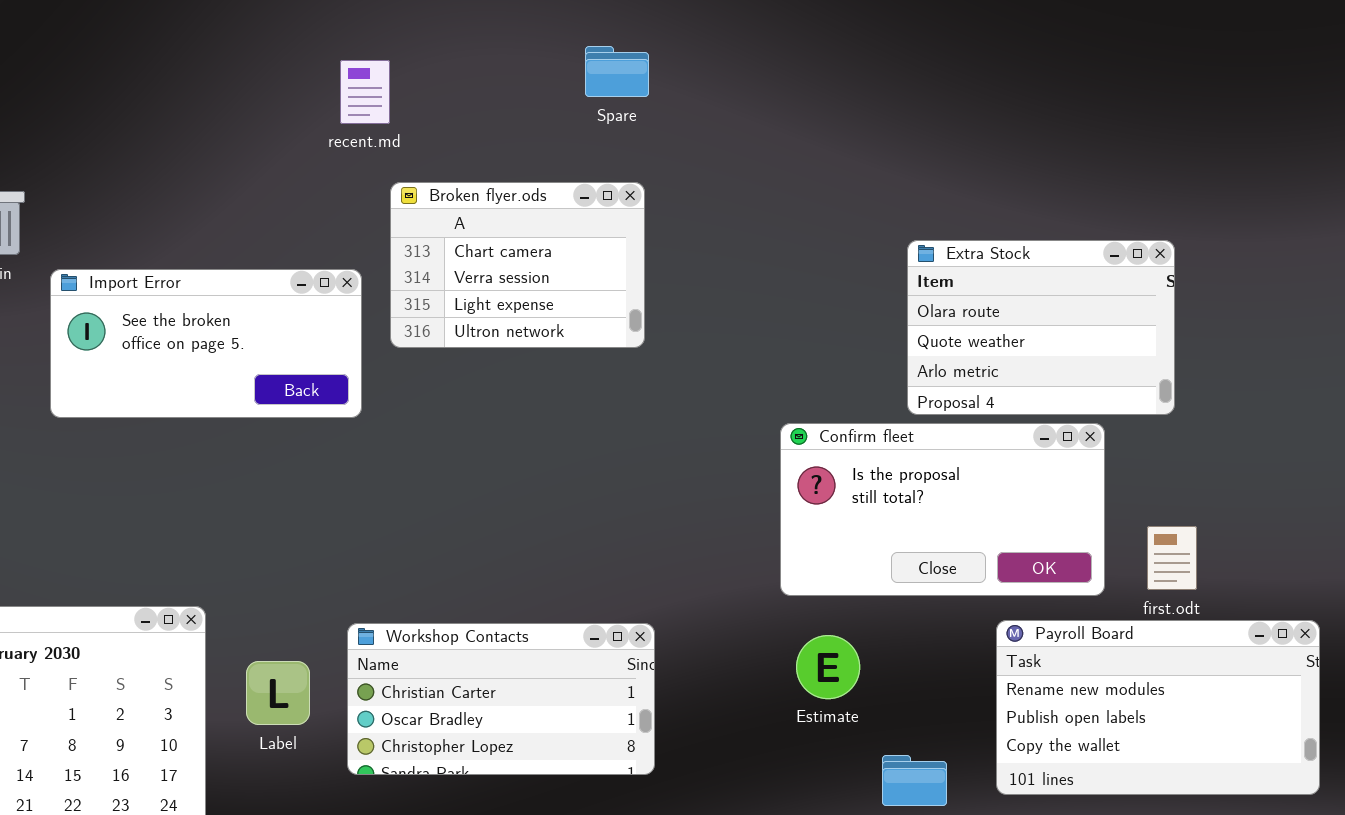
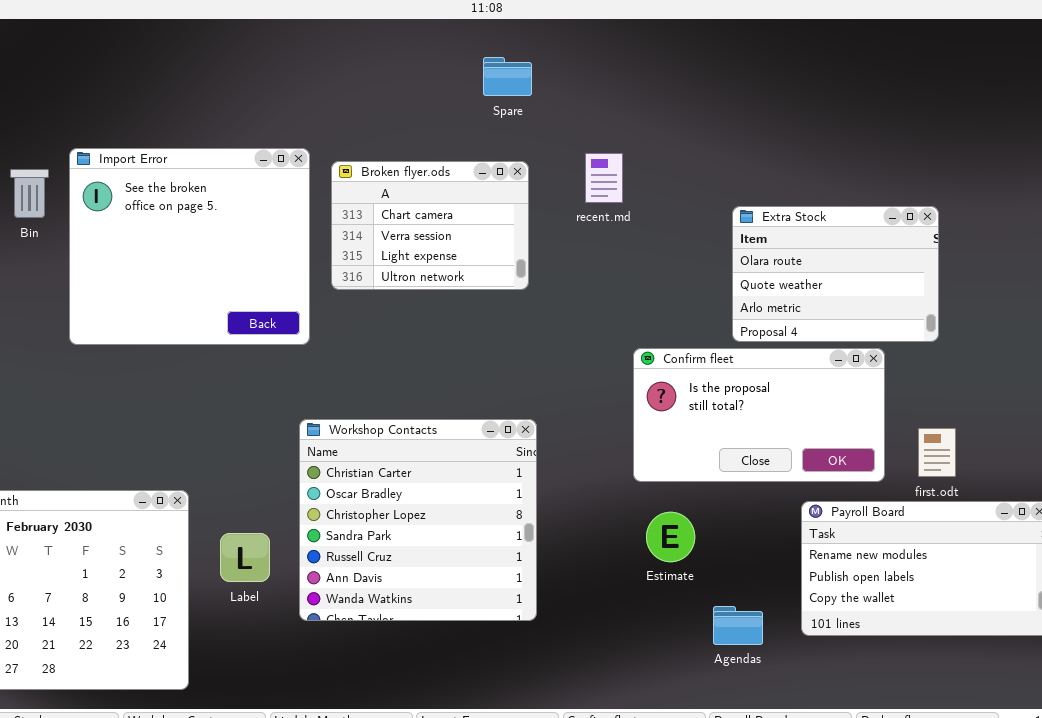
recent.md: [340,60,390,124] -> [585,153,623,203], moved
Import Error: [50,269,362,418] -> [69,148,310,345], resized
Workshop Contacts: [347,623,655,775] -> [299,419,537,621], resized

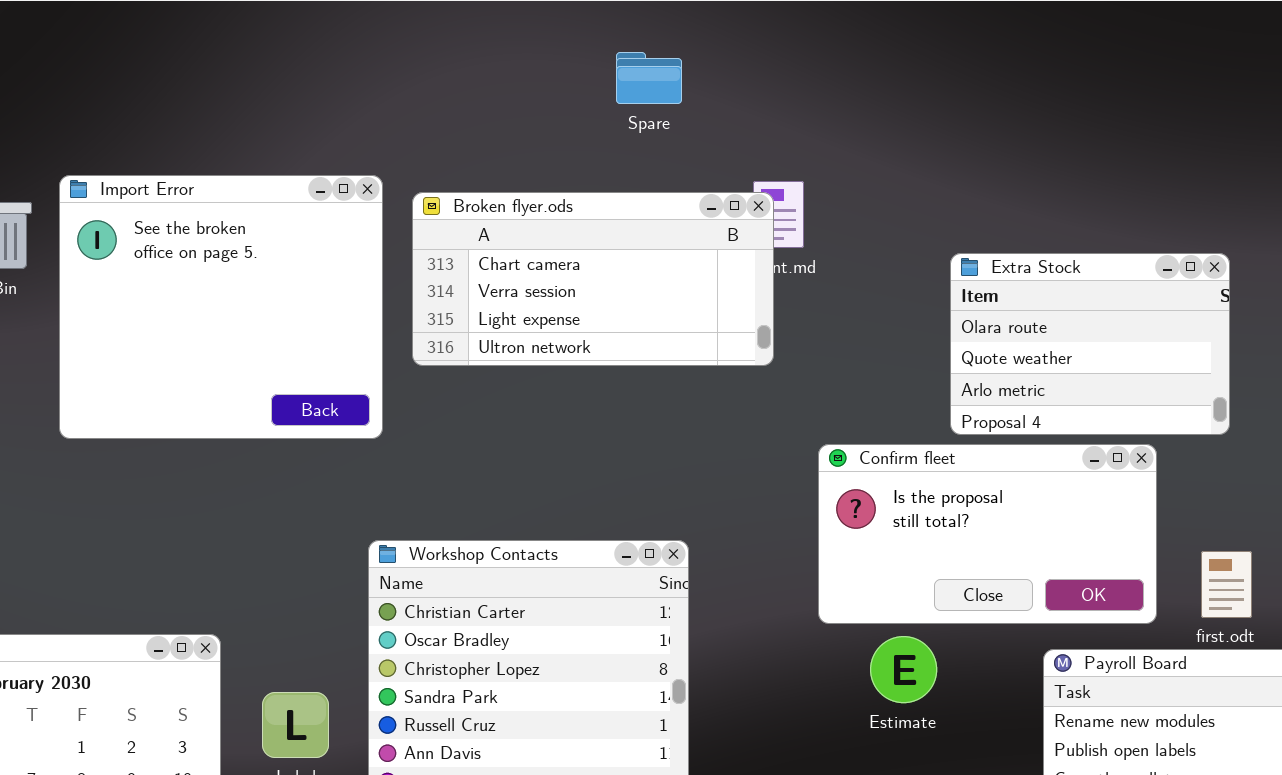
Broken flyer.ods: [331,161,529,290] -> [412,192,774,366], resized
Estimate: [646,512,695,562] -> [870,636,937,703], moved

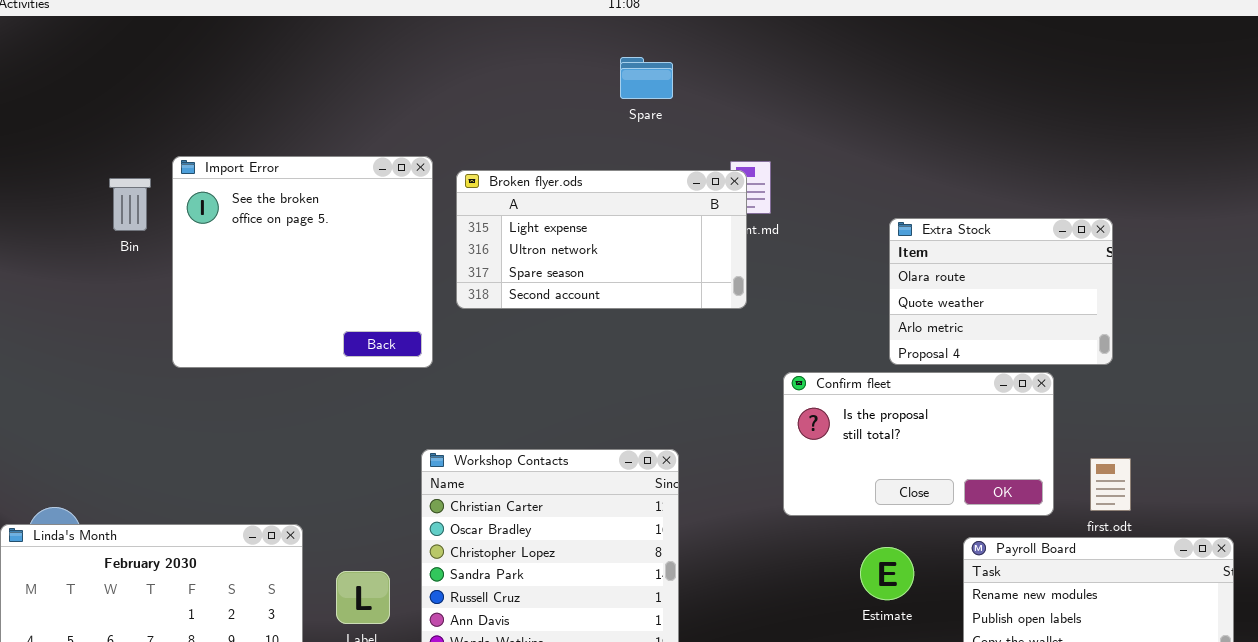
Broken flyer.ods: [412,192,774,366] -> [456,170,747,309], scrolled down 2 rows
Estimate: [870,636,937,703] -> [860,547,914,600], moved

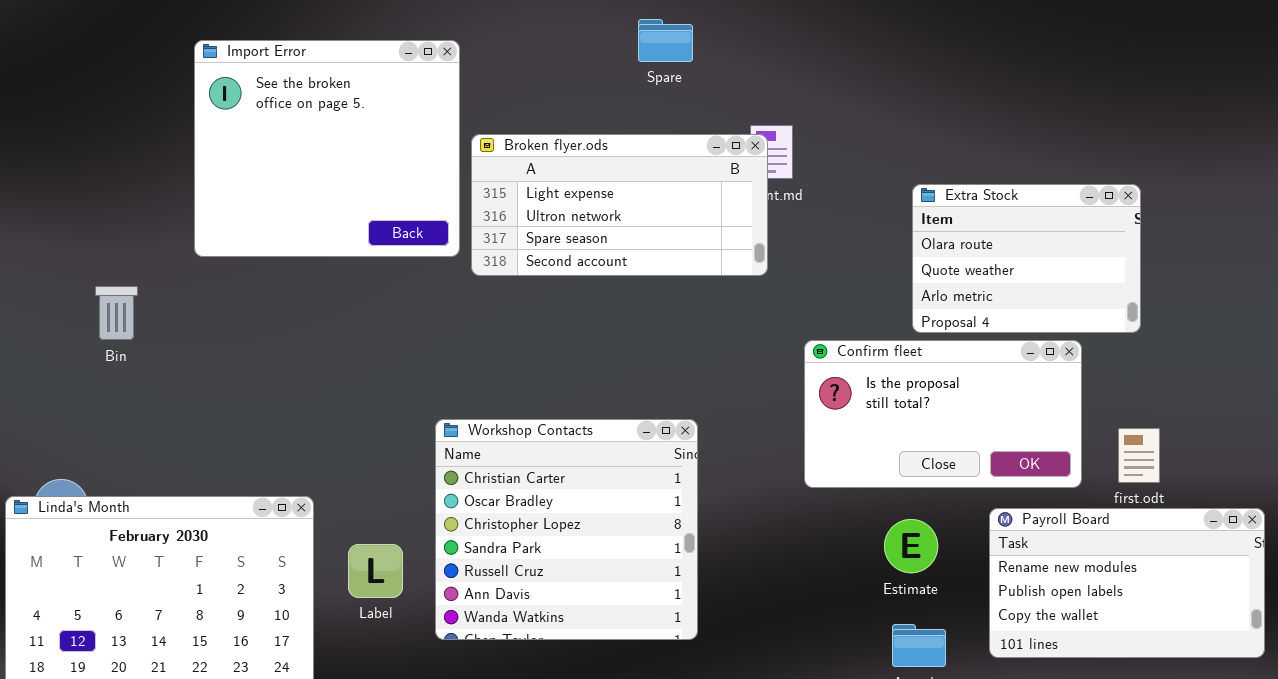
Import Error: [172,156,433,368] -> [194,40,460,257], moved
Bin: [109,178,151,231] -> [95,286,138,340], moved

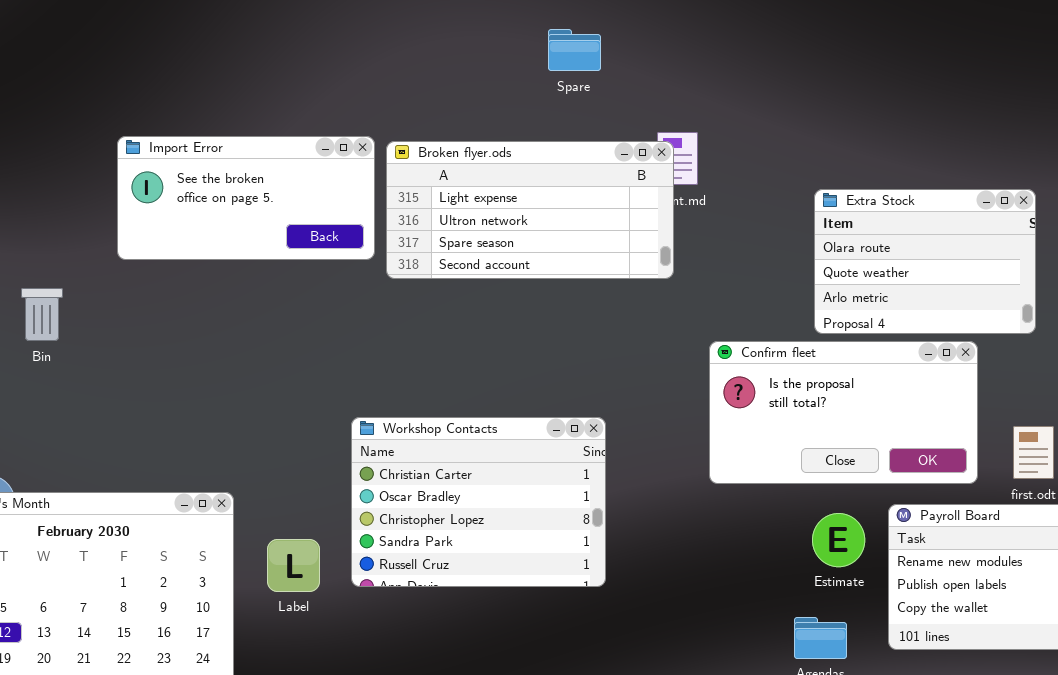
Import Error: [194,40,460,257] -> [117,136,375,260], resized
Workshop Contacts: [435,419,698,640] -> [351,417,606,587], resized
Estimate: [884,519,938,573] -> [812,513,865,567], moved

